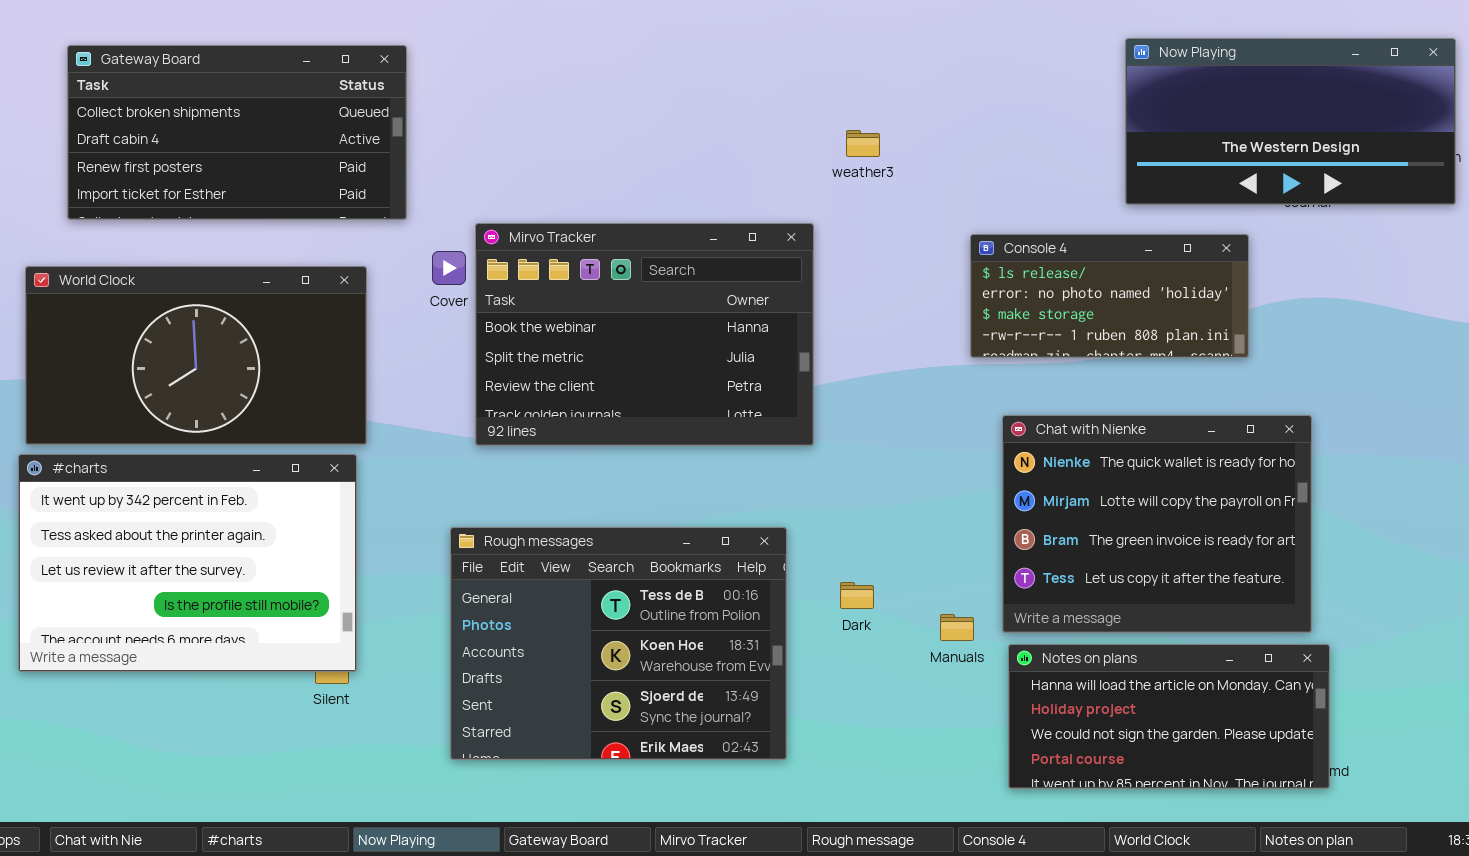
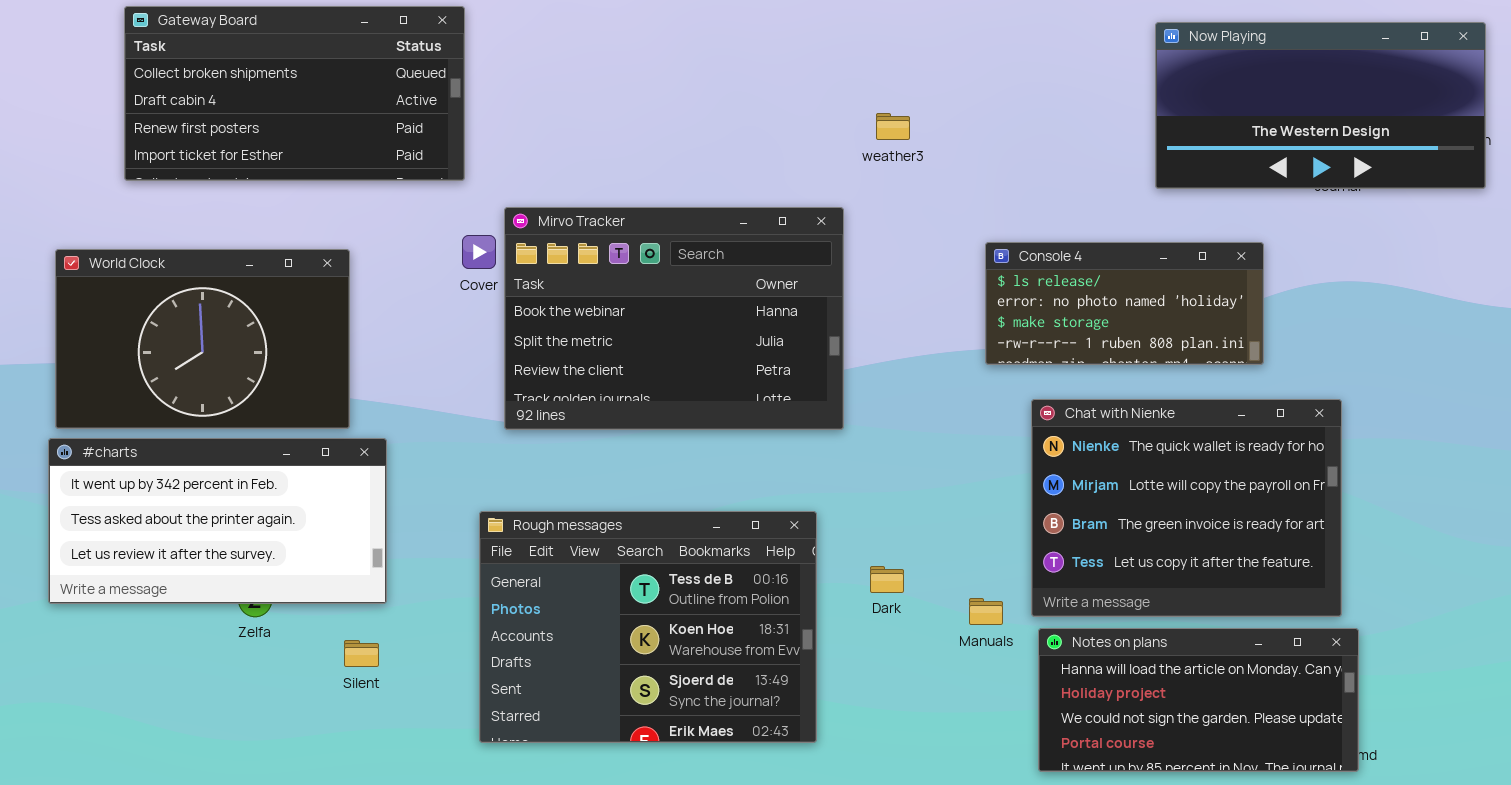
Gateway Board: [67,45,407,220] -> [124,6,465,181], moved
Console 4: [970,234,1249,358] -> [985,242,1264,365], moved
World Clock: [25,266,367,445] -> [55,249,350,429], resized
#charts: [18,454,357,672] -> [48,438,387,604], resized

